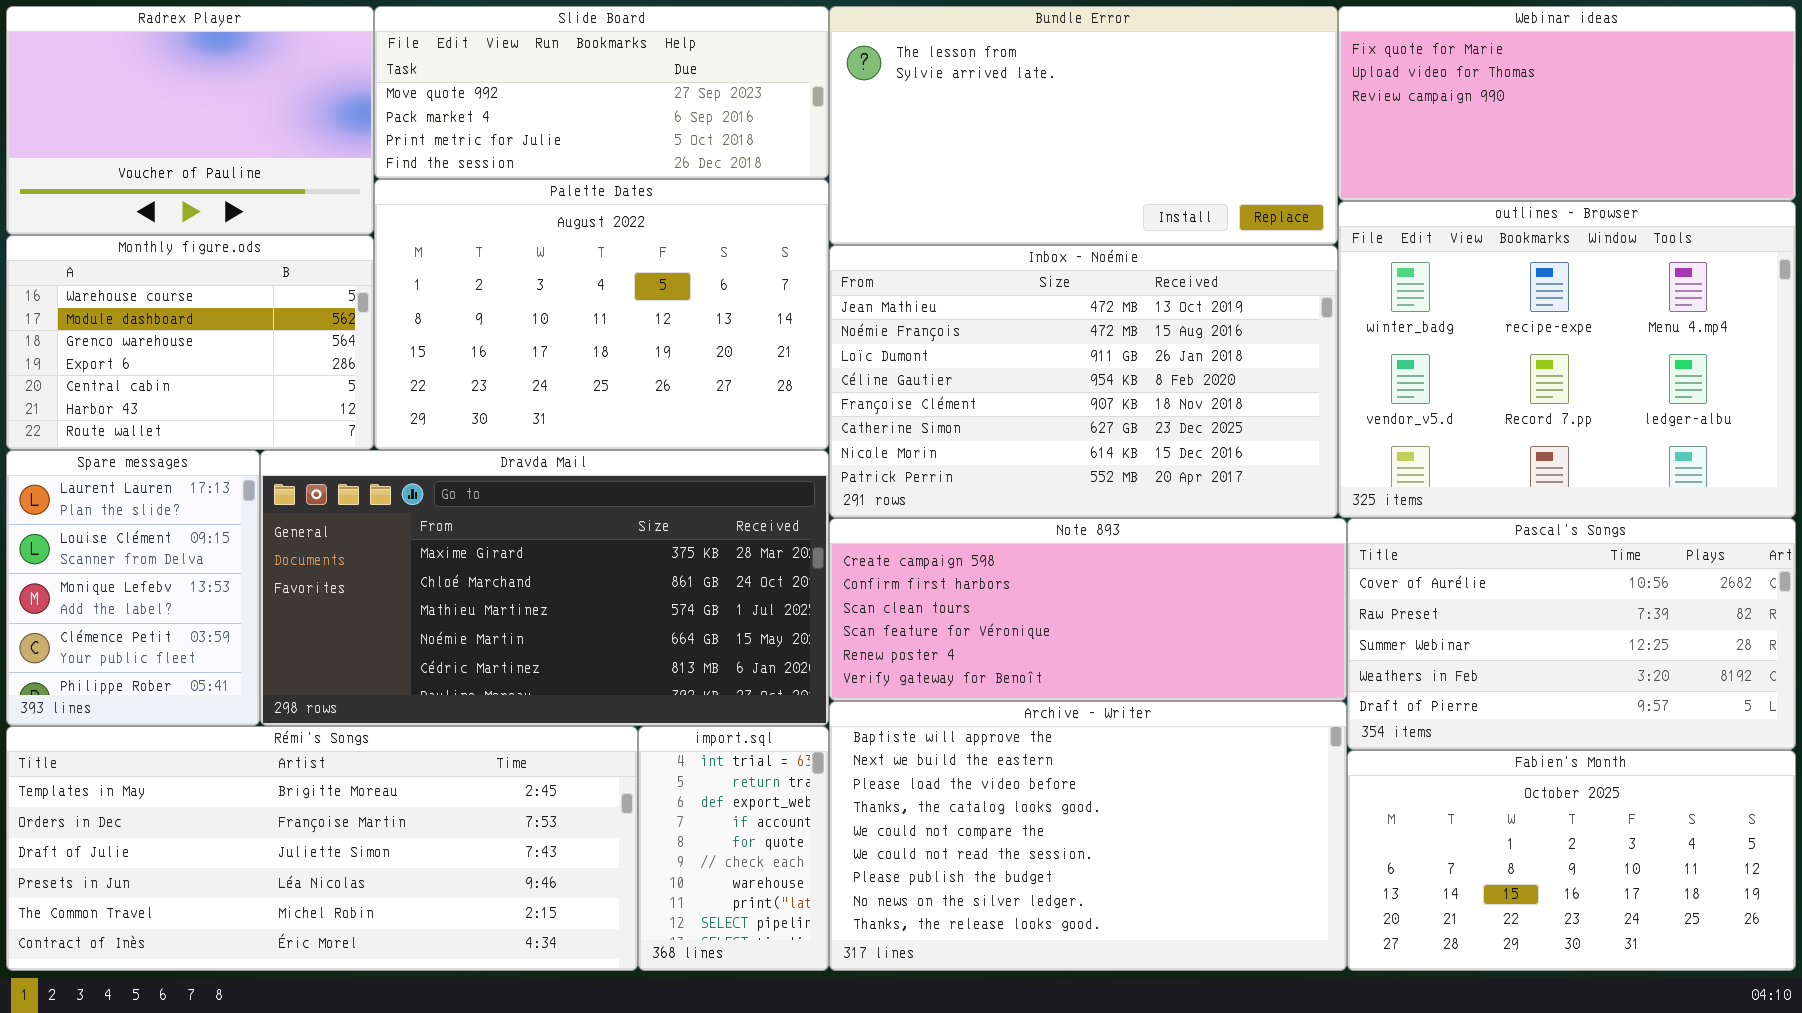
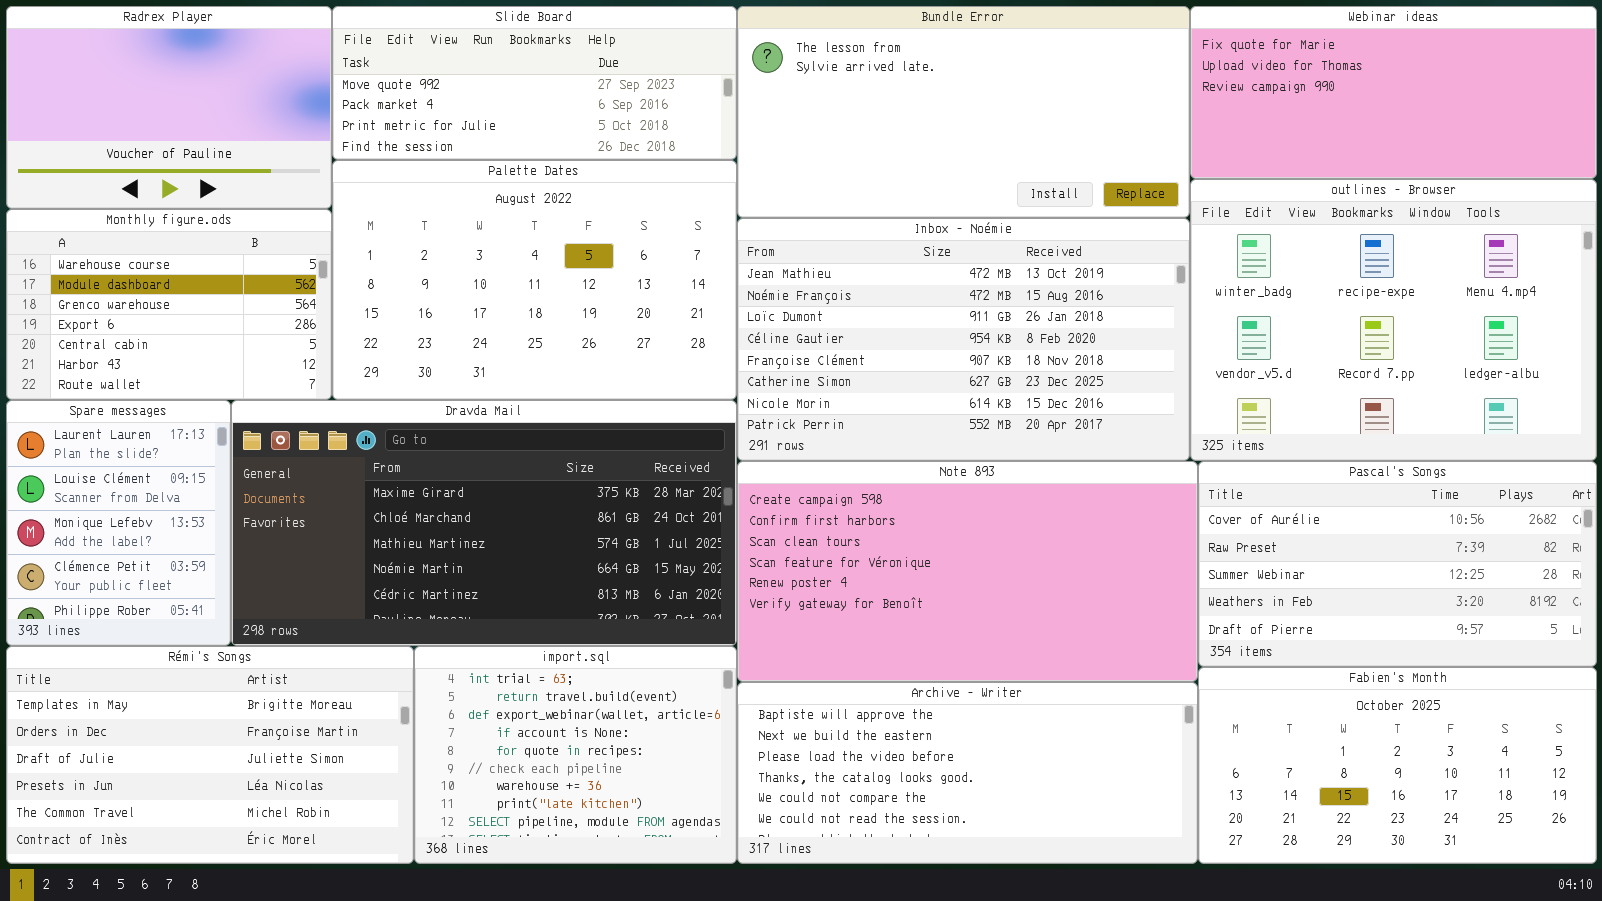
Note 893: [829,518,1347,701] -> [737,461,1198,682], resized
Archive - Writer: [829,701,1347,971] -> [737,682,1198,864], resized
Rémi's Songs: [6,726,638,971] -> [6,646,414,864], resized
import.sql: [638,726,829,971] -> [414,646,737,864], resized

